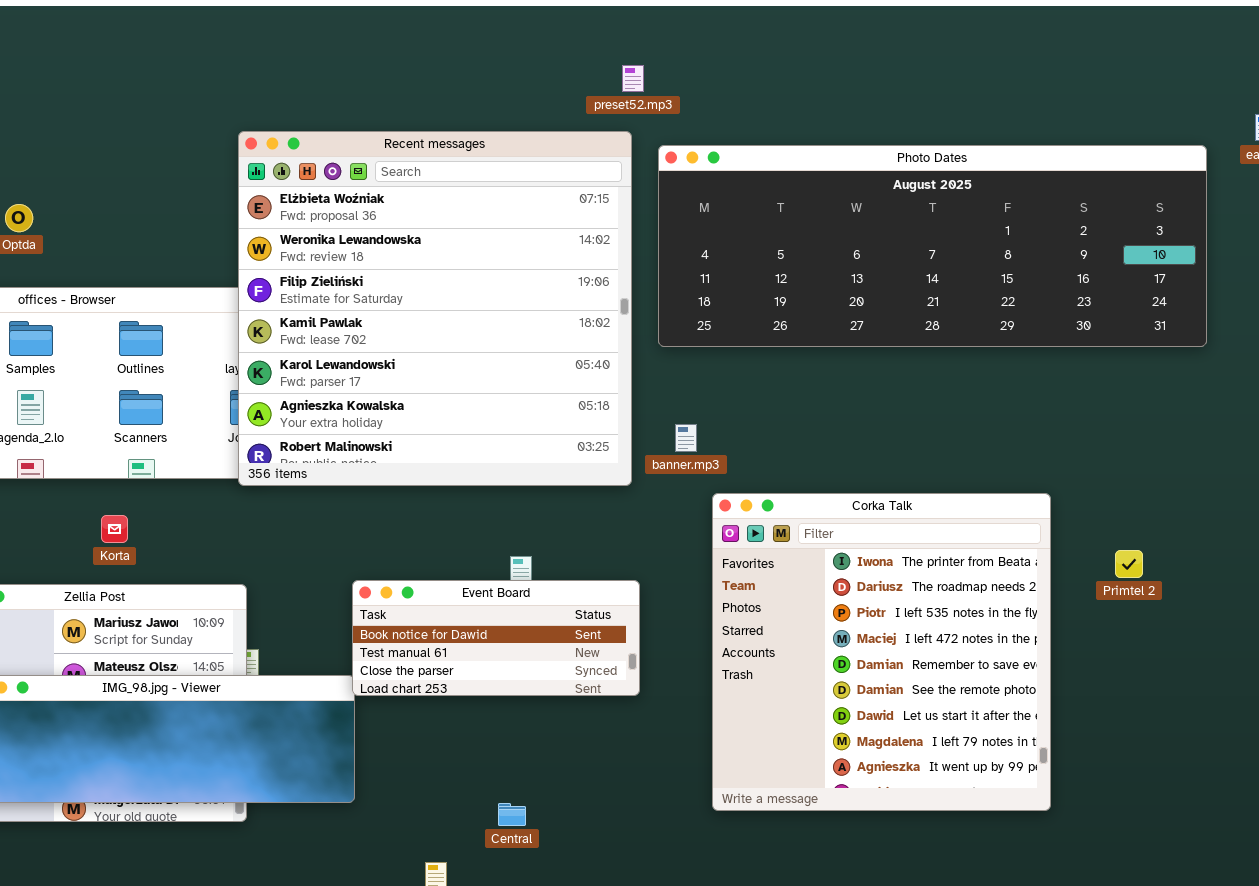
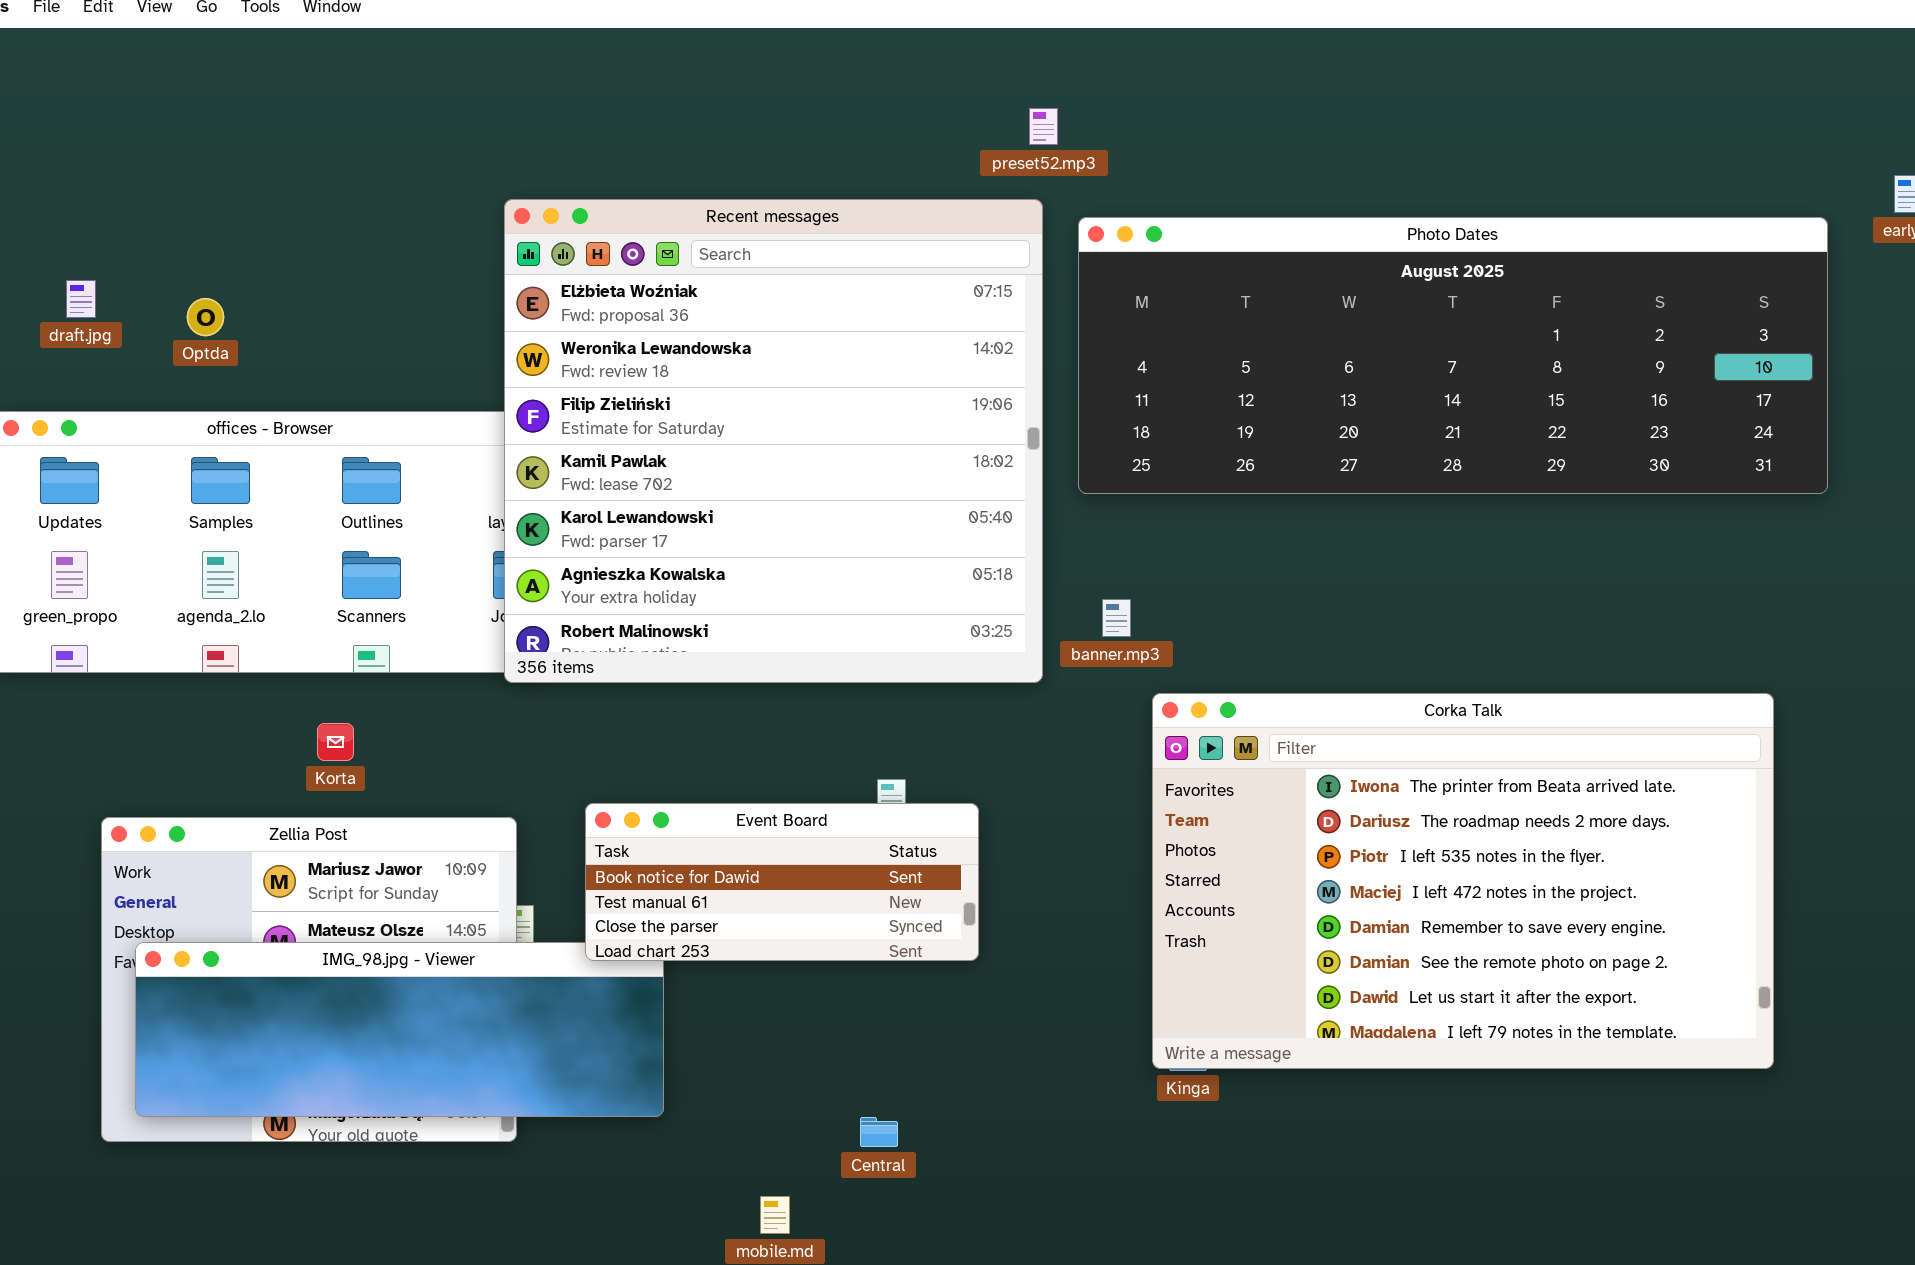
Corka Talk: [712,493,1051,811] -> [1152,693,1774,1069], resized
Event Board: [352,580,640,696] -> [585,803,979,961], moved

